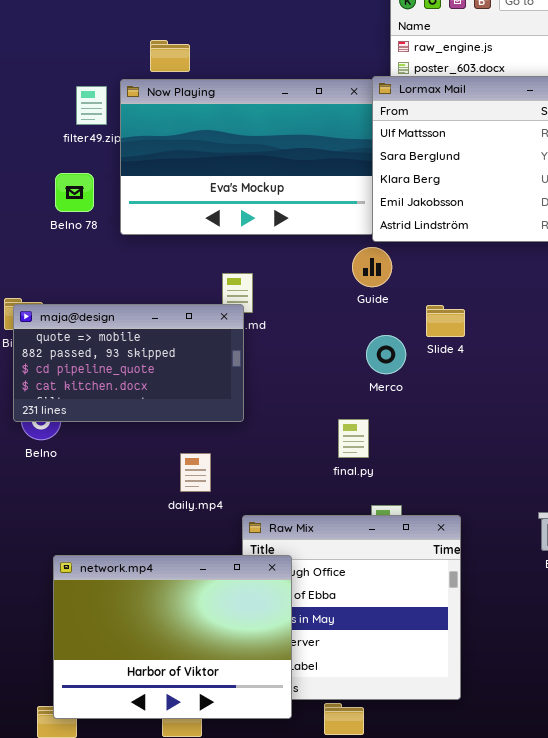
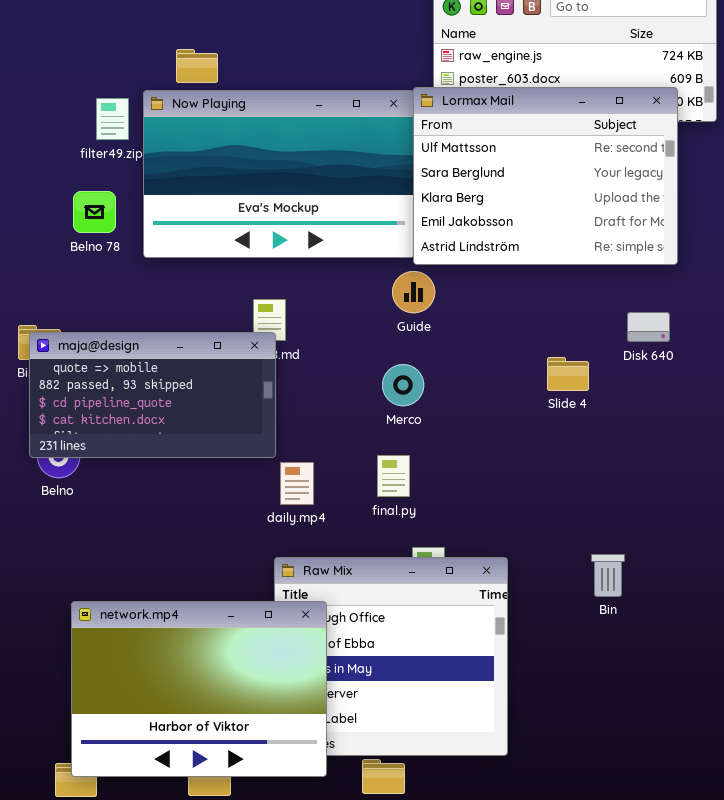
Slide 4: [426,305,465,337] -> [547,357,589,391], moved
Merco: [366,335,406,374] -> [382,364,424,406], moved
daily.mp4: [180,453,211,492] -> [280,462,314,505], moved

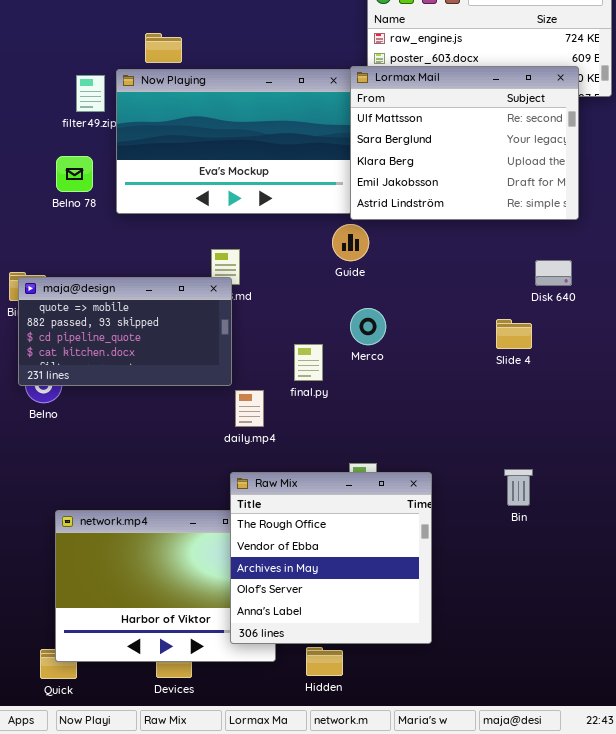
Slide 4: [547,357,589,391] -> [496,319,532,349], moved
Merco: [382,364,424,406] -> [350,308,386,345], moved
final.py: [377,455,410,497] -> [294,344,323,381], moved
Raw Mix: [274,557,508,756] -> [230,472,432,644], raised

